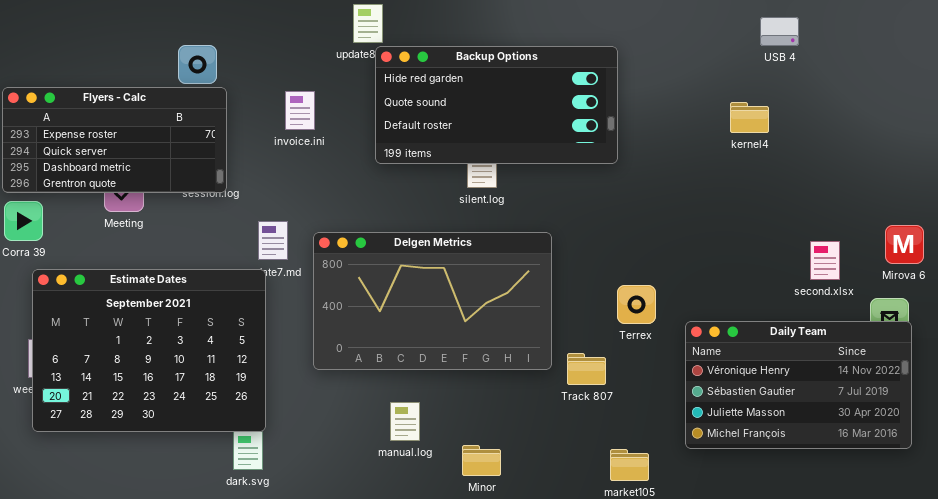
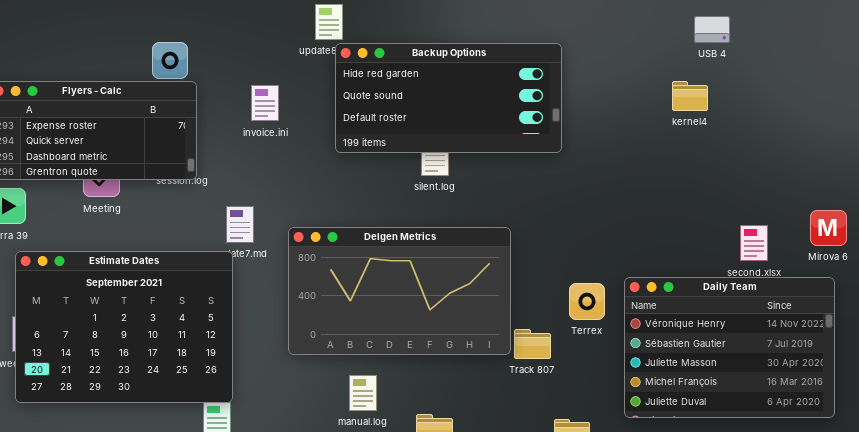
kernel4: [730,102,769,133] -> [672,81,708,111], moved
Delgen Metrics: [313,232,552,370] -> [288,227,511,355], moved
Terrex: [617,285,656,324] -> [569,283,605,320], moved
Daily Team: [685,321,912,449] -> [624,277,835,418], resized

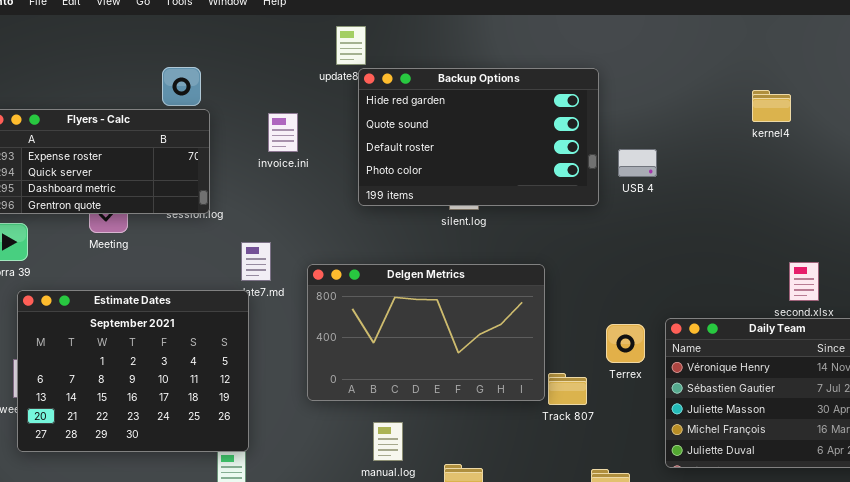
USB 4: [694,16,730,43] -> [618,149,657,177], moved
Backup Options: [335,43,562,153] -> [358,68,599,206], resized
kernel4: [672,81,708,111] -> [752,90,791,122], moved

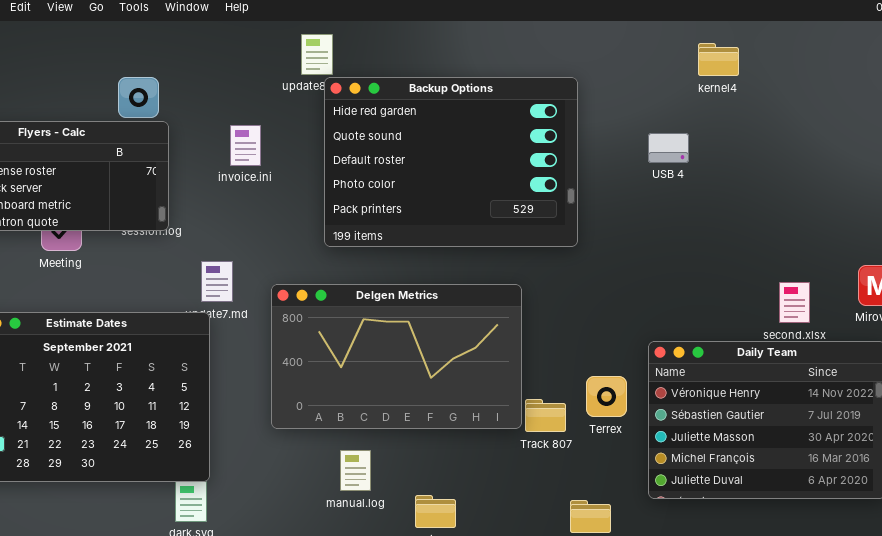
Backup Options: [358,68,599,206] -> [324,77,578,247], resized
kernel4: [752,90,791,122] -> [698,43,739,76], moved
USB 4: [618,149,657,177] -> [648,133,689,163], moved
Terrex: [606,324,645,363] -> [586,376,627,417], moved

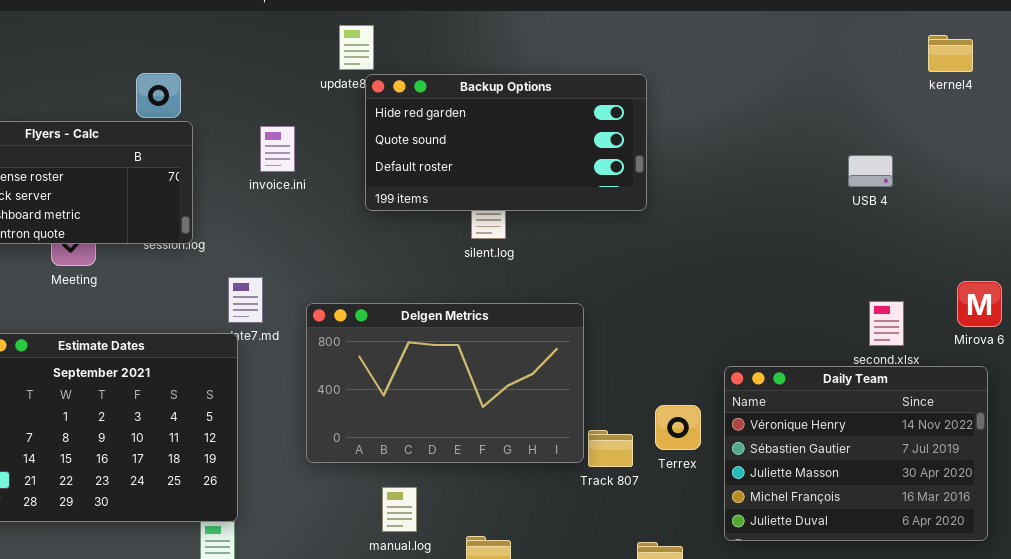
kernel4: [698,43,739,76] -> [928,35,973,72], moved
Backup Options: [324,77,578,247] -> [365,74,647,211], resized
USB 4: [648,133,689,163] -> [848,155,893,187], moved

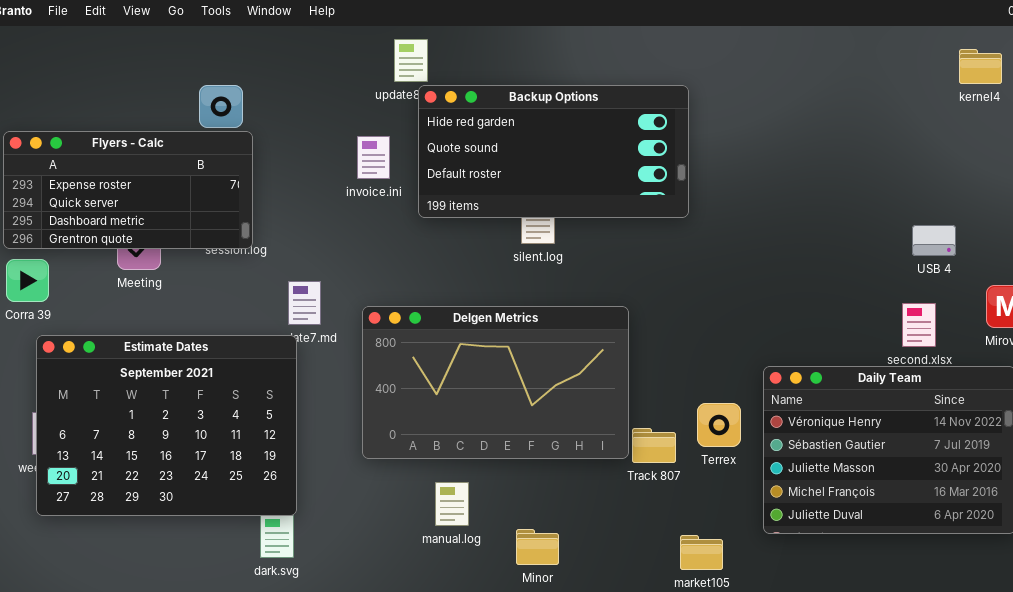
invoice.ini: [260,126,295,172] -> [357,136,390,179], moved
USB 4: [848,155,893,187] -> [912,225,956,256], moved

